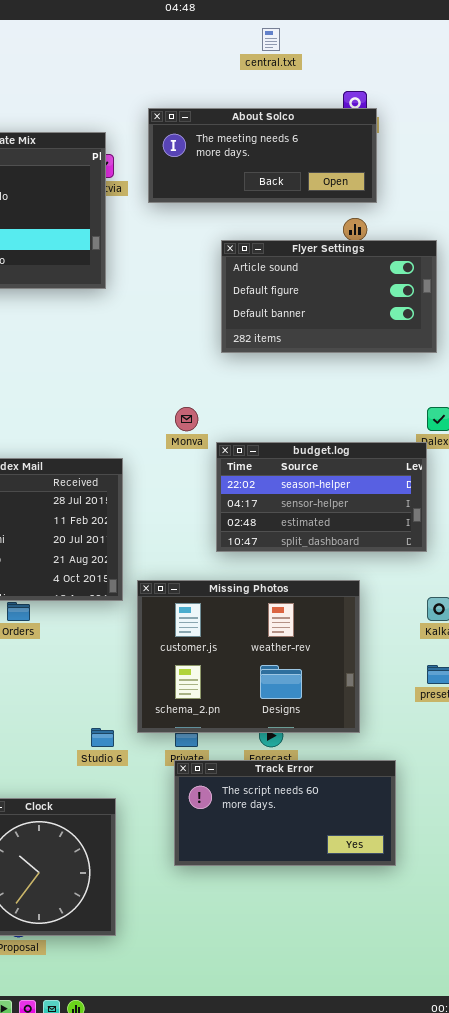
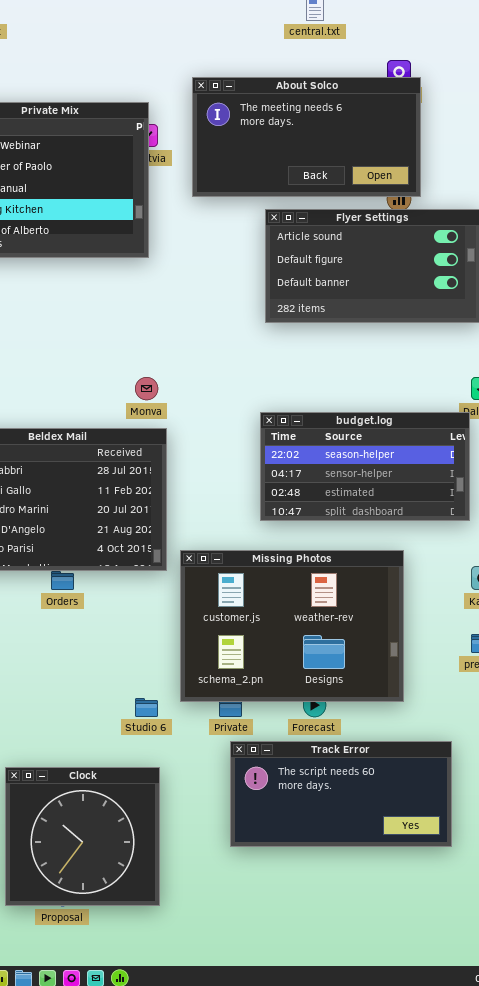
About Solco: [148,108,377,203] -> [192,77,421,197], resized
Monva: [175,407,198,431] -> [135,377,158,400], moved
Track Error: [174,760,396,866] -> [230,741,452,847], moved

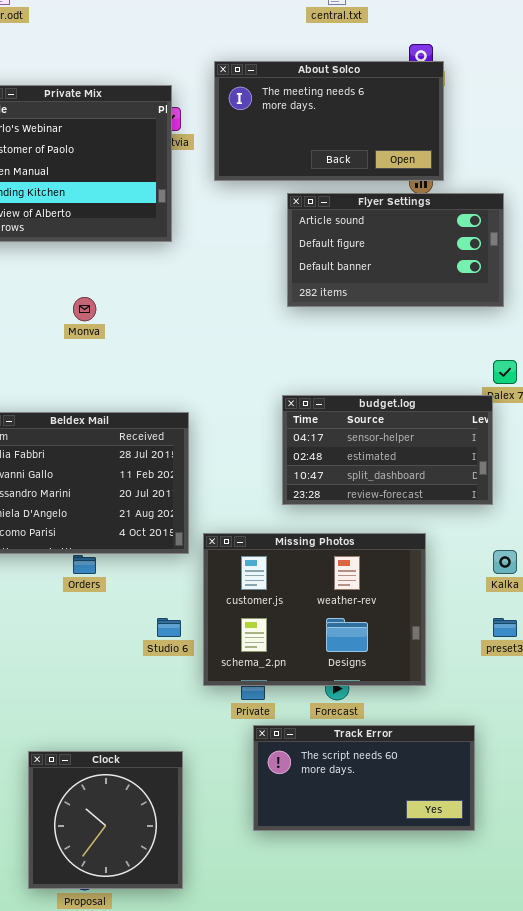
Monva: [135,377,158,400] -> [73,297,96,321], moved
budget.log: [260,412,470,521] -> [282,395,493,505], scrolled down 1 row
Studio 6: [135,698,158,717] -> [157,618,181,637], moved

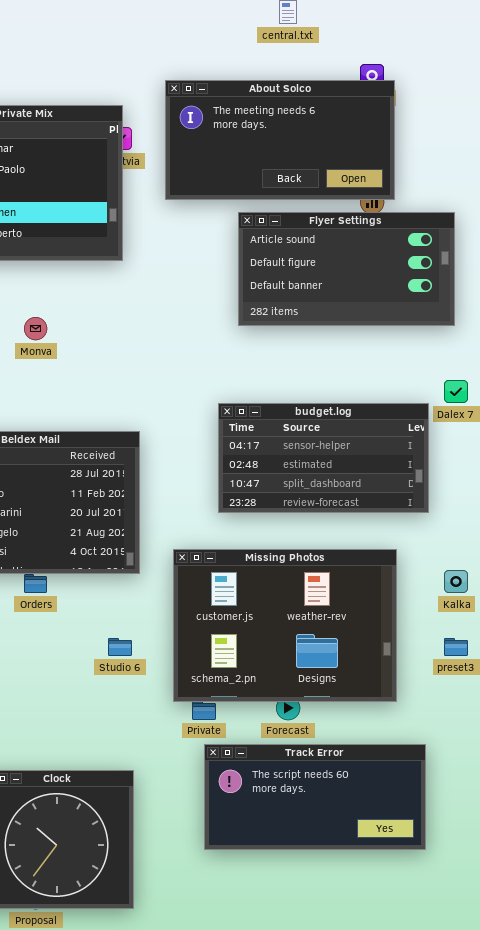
budget.log: [282,395,493,505] -> [218,403,429,513], moved
Missing Photos: [203,533,426,686] -> [173,549,397,702], moved

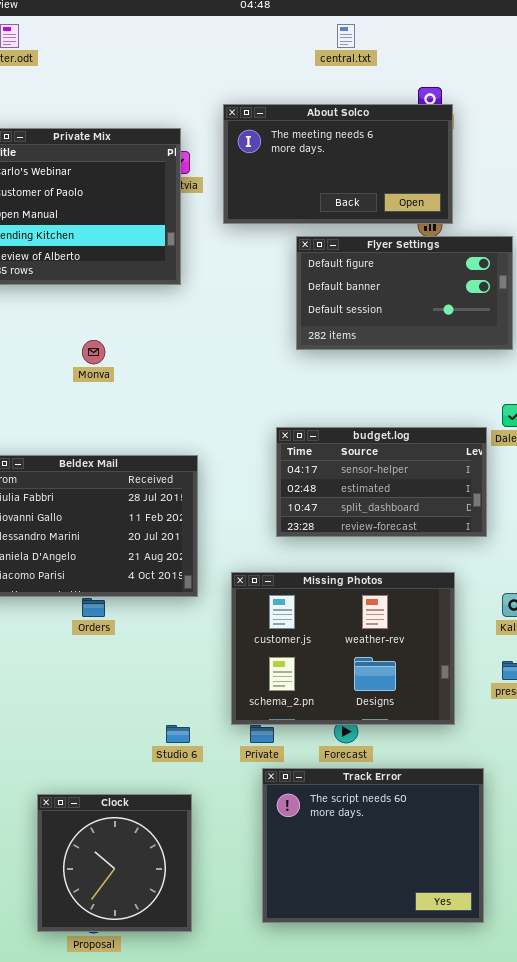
Flyer Settings: [238,212,455,326] -> [296,236,513,350], scrolled down 1 row
Studio 6: [108,638,132,656] -> [166,725,190,743], moved
Track Error: [204,744,426,850] -> [262,768,484,923], resized

